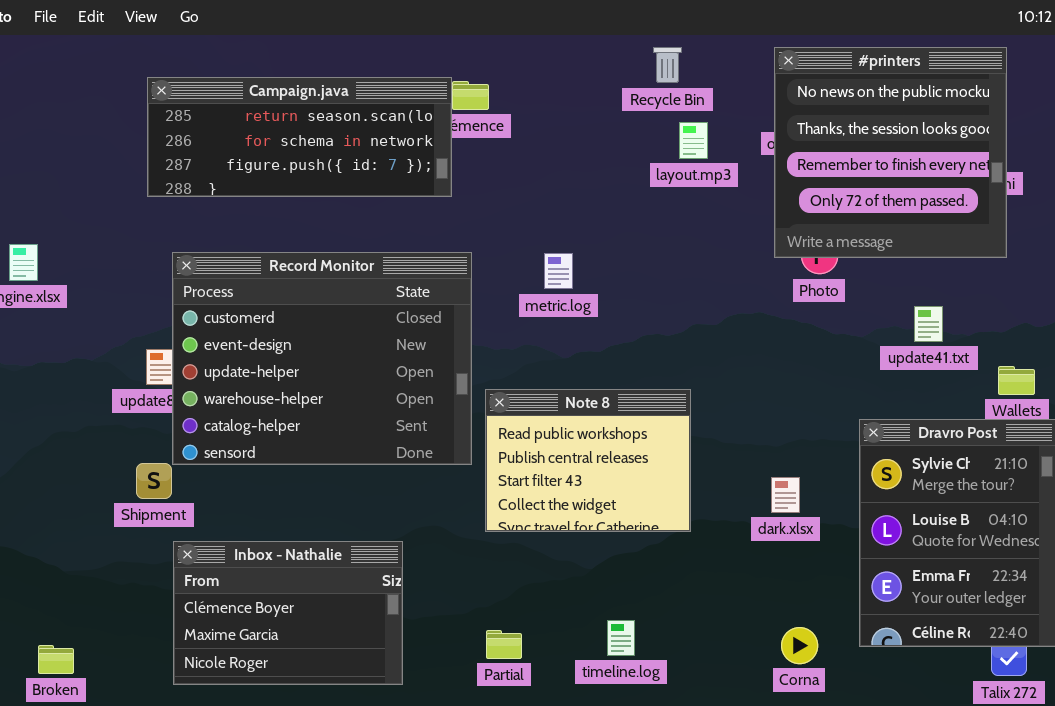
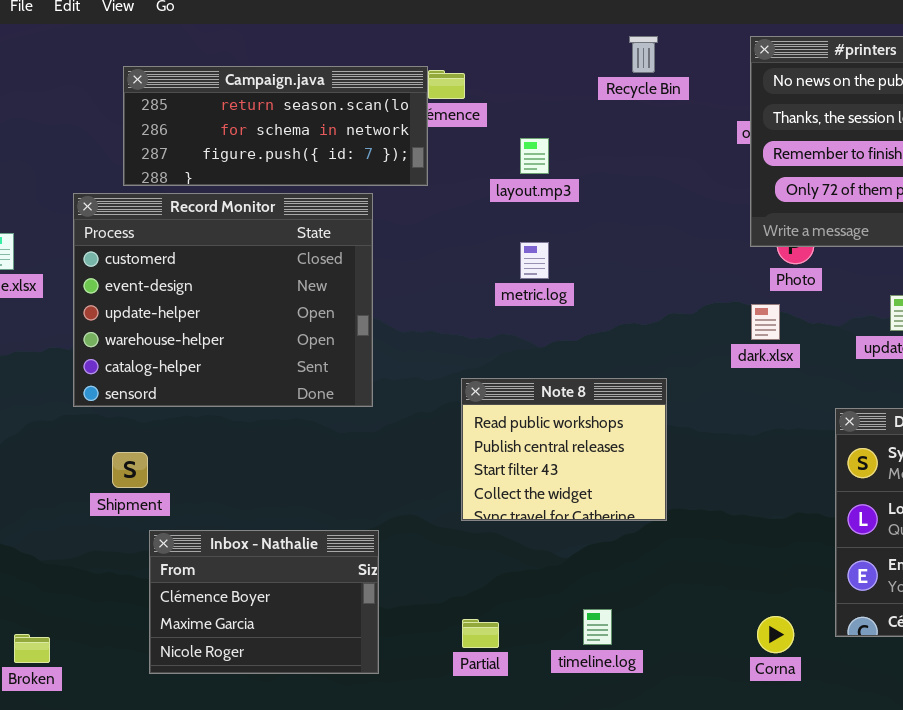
layout.mp3: [679,122,708,159] -> [520,138,549,174], moved
Record Monitor: [172,252,472,465] -> [73,193,373,407], moved
dark.xlsx: [771,477,800,513] -> [751,304,780,340], moved

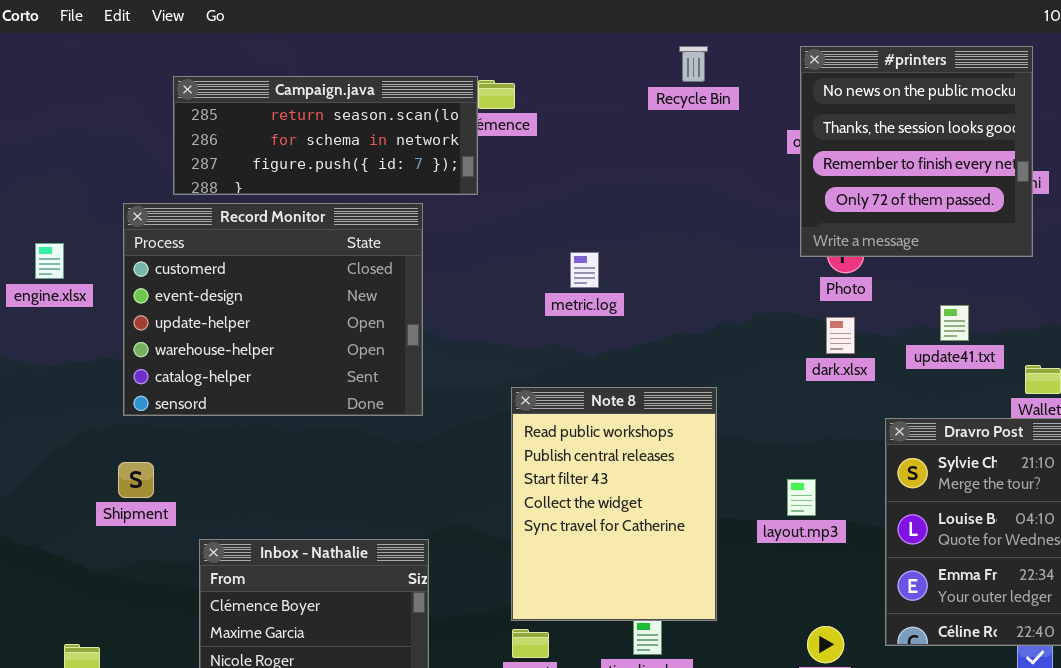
layout.mp3: [520,138,549,174] -> [787,479,816,516], moved
dark.xlsx: [751,304,780,340] -> [826,317,855,354], moved
Note 8: [461,378,667,521] -> [511,387,717,621], resized
Shipment: [112,452,148,488] -> [118,462,154,498], moved

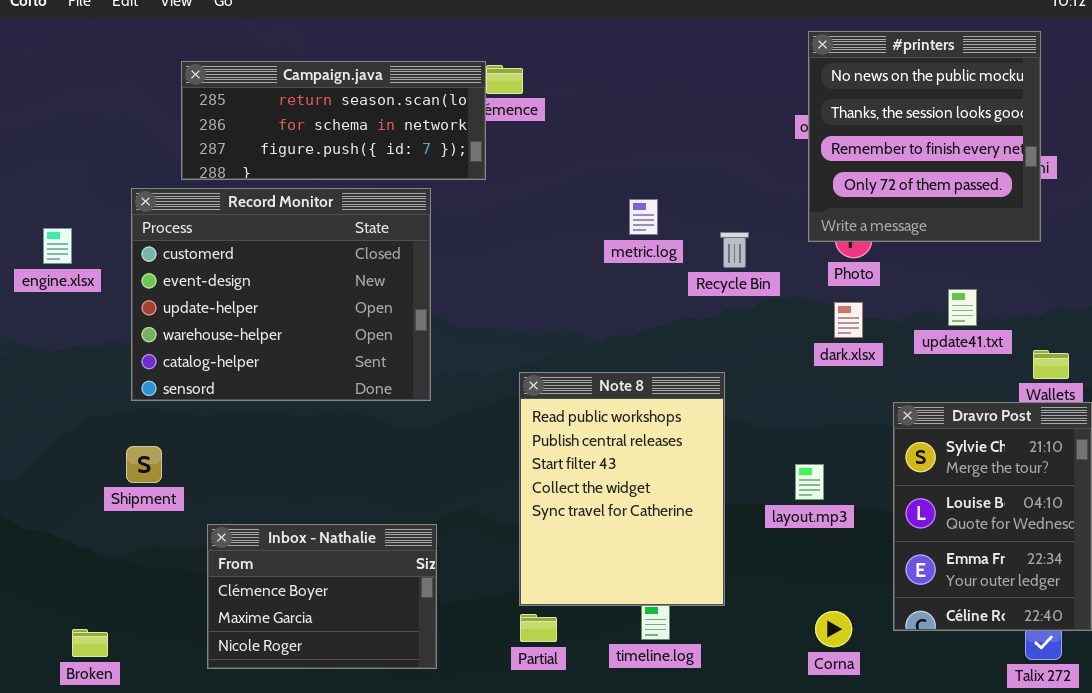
Recycle Bin: [679,46,708,82] -> [720,232,749,268], moved
metric.log: [570,252,599,288] -> [629,199,658,235], moved

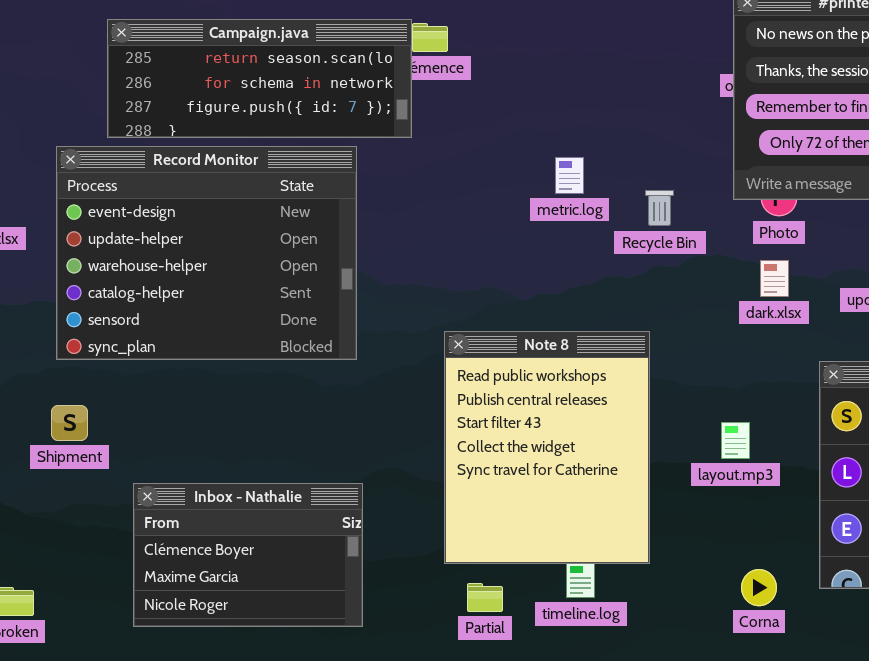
Record Monitor: [131,188,431,401] -> [56,146,357,360], scrolled down 1 row
Partial: [520,614,557,642] -> [467,583,503,612], moved

